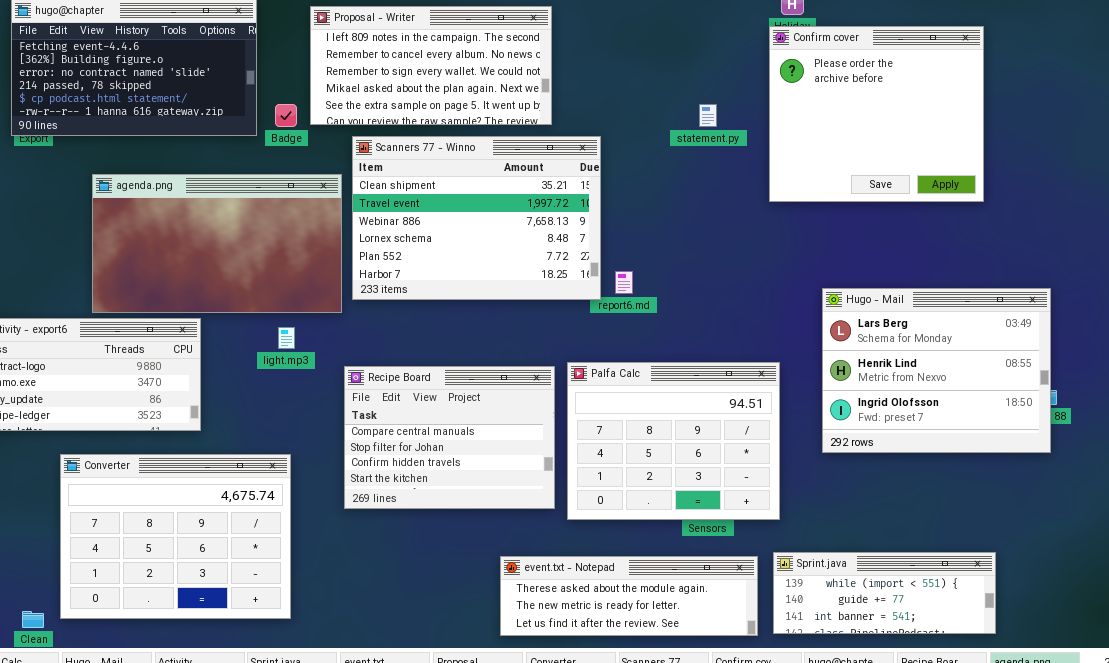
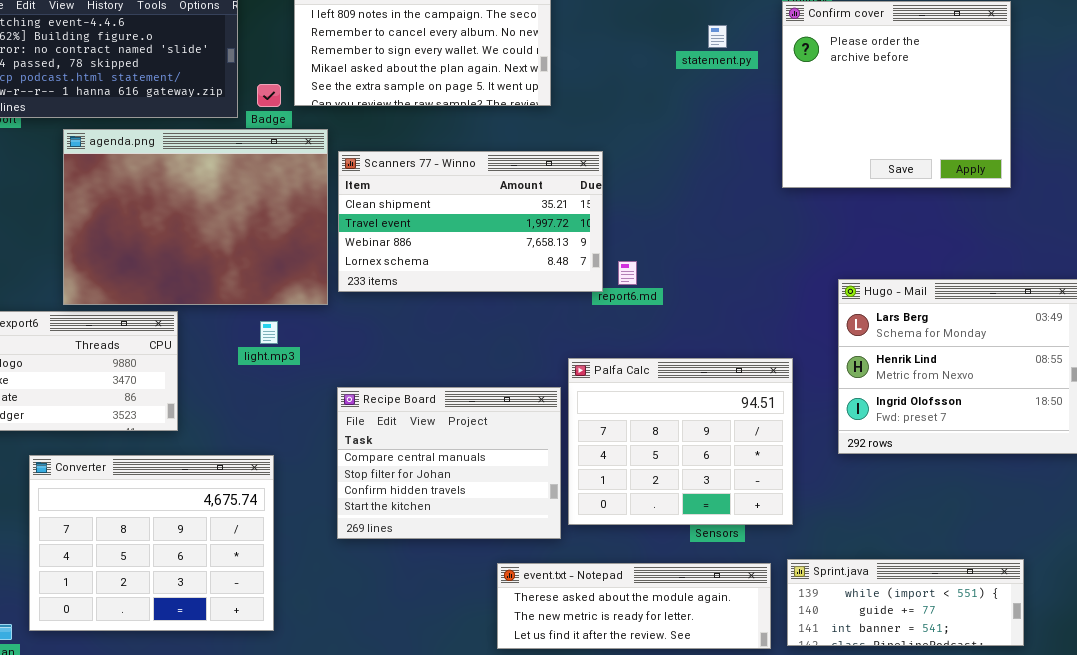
statement.py: [699,104,717,127] -> [708,25,727,48], moved
Scanners 77 - Winno: [352,136,601,300] -> [338,151,603,292], resized
agenda.png: [92,174,342,313] -> [63,129,328,305], resized
Recipe Board: [344,366,555,509] -> [337,387,561,539], moved

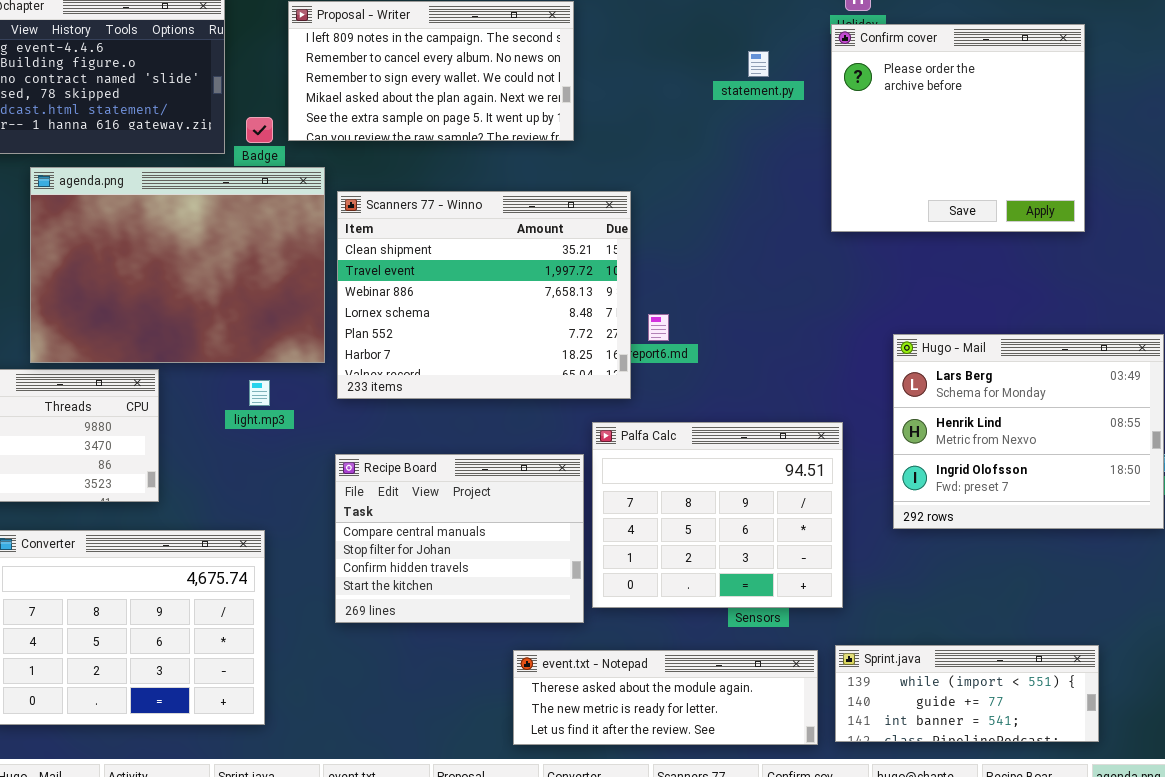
Scanners 77 - Winno: [338,151,603,292] -> [337,191,631,399], resized

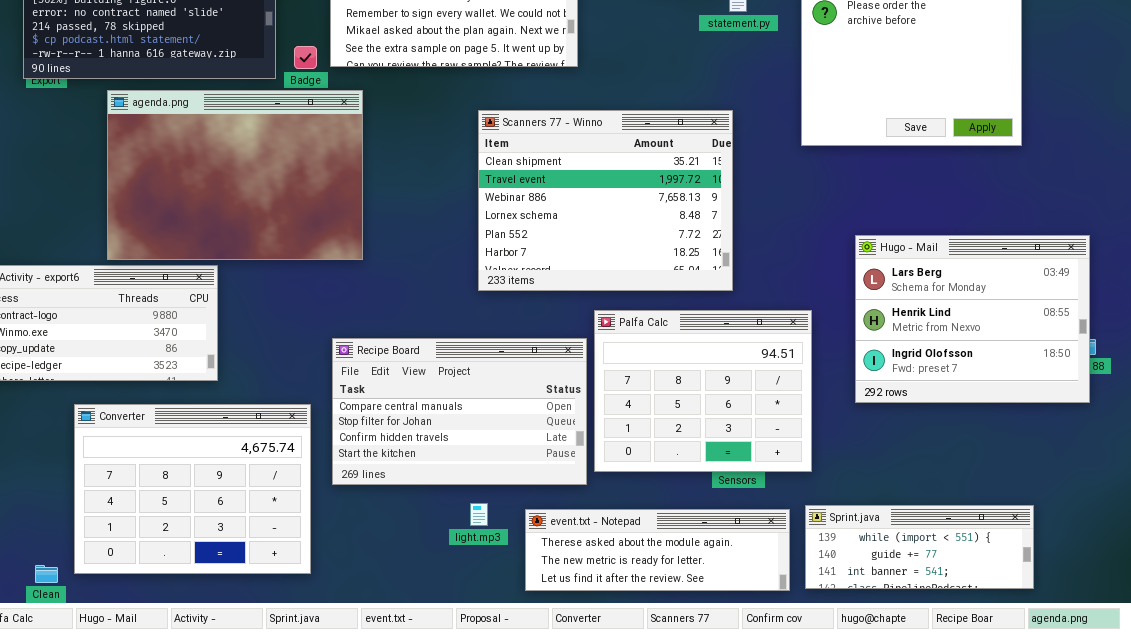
Scanners 77 - Winno: [337,191,631,399] -> [478,110,733,291], moved
light.mp3: [249,380,270,406] -> [470,503,488,526], moved
Recipe Board: [335,454,584,623] -> [332,338,587,485], resized

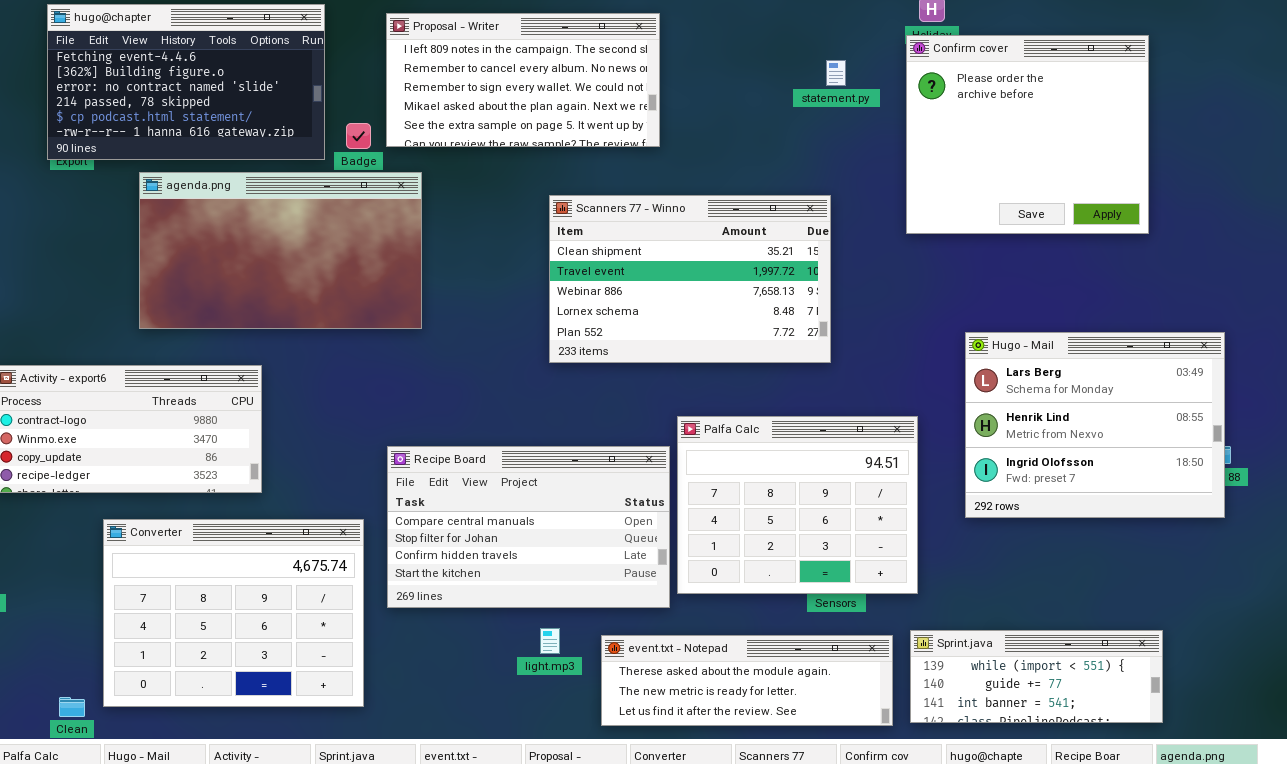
agenda.png: [107,90,363,260] -> [139,172,422,329], resized
Scanners 77 - Winno: [478,110,733,291] -> [549,195,831,363], resized

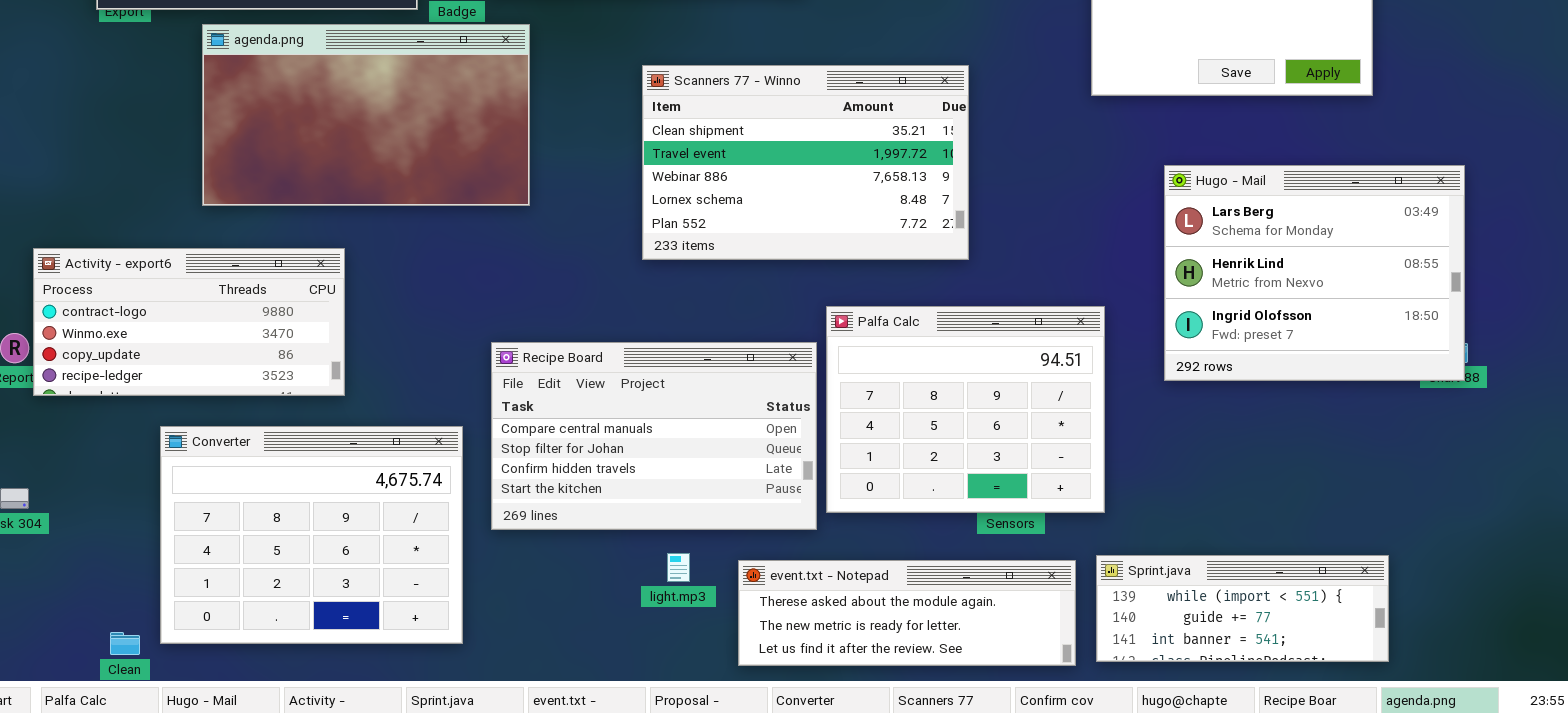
Scanners 77 - Winno: [549,195,831,363] -> [642,65,969,260], moved
Hugo - Mail: [965,332,1225,518] -> [1164,165,1465,381], moved

